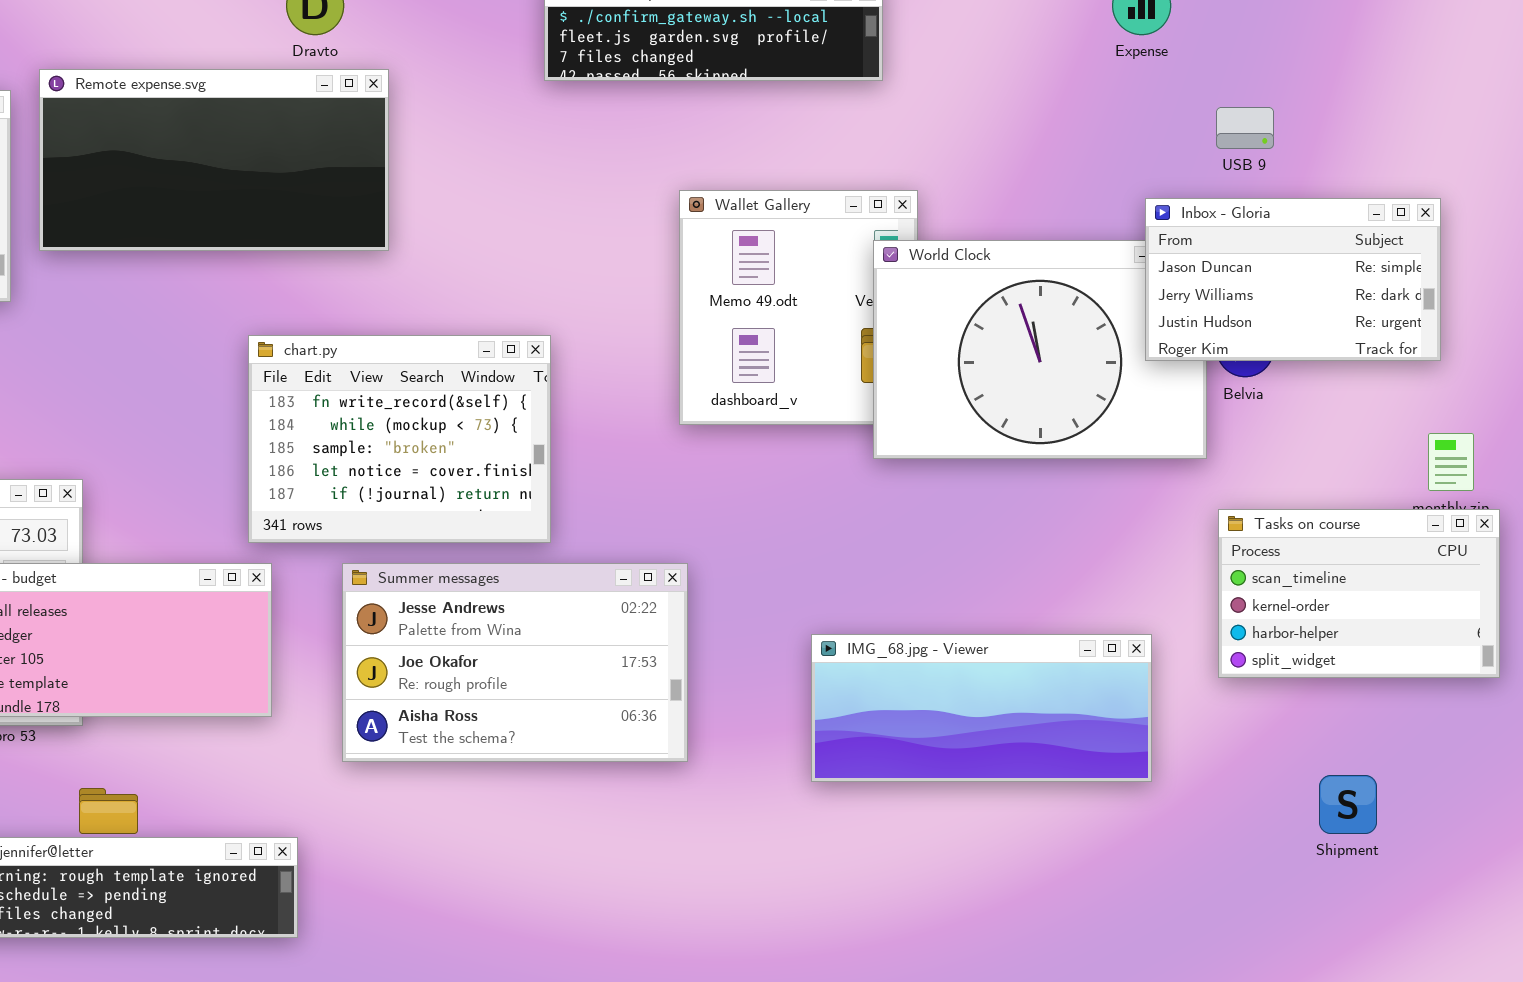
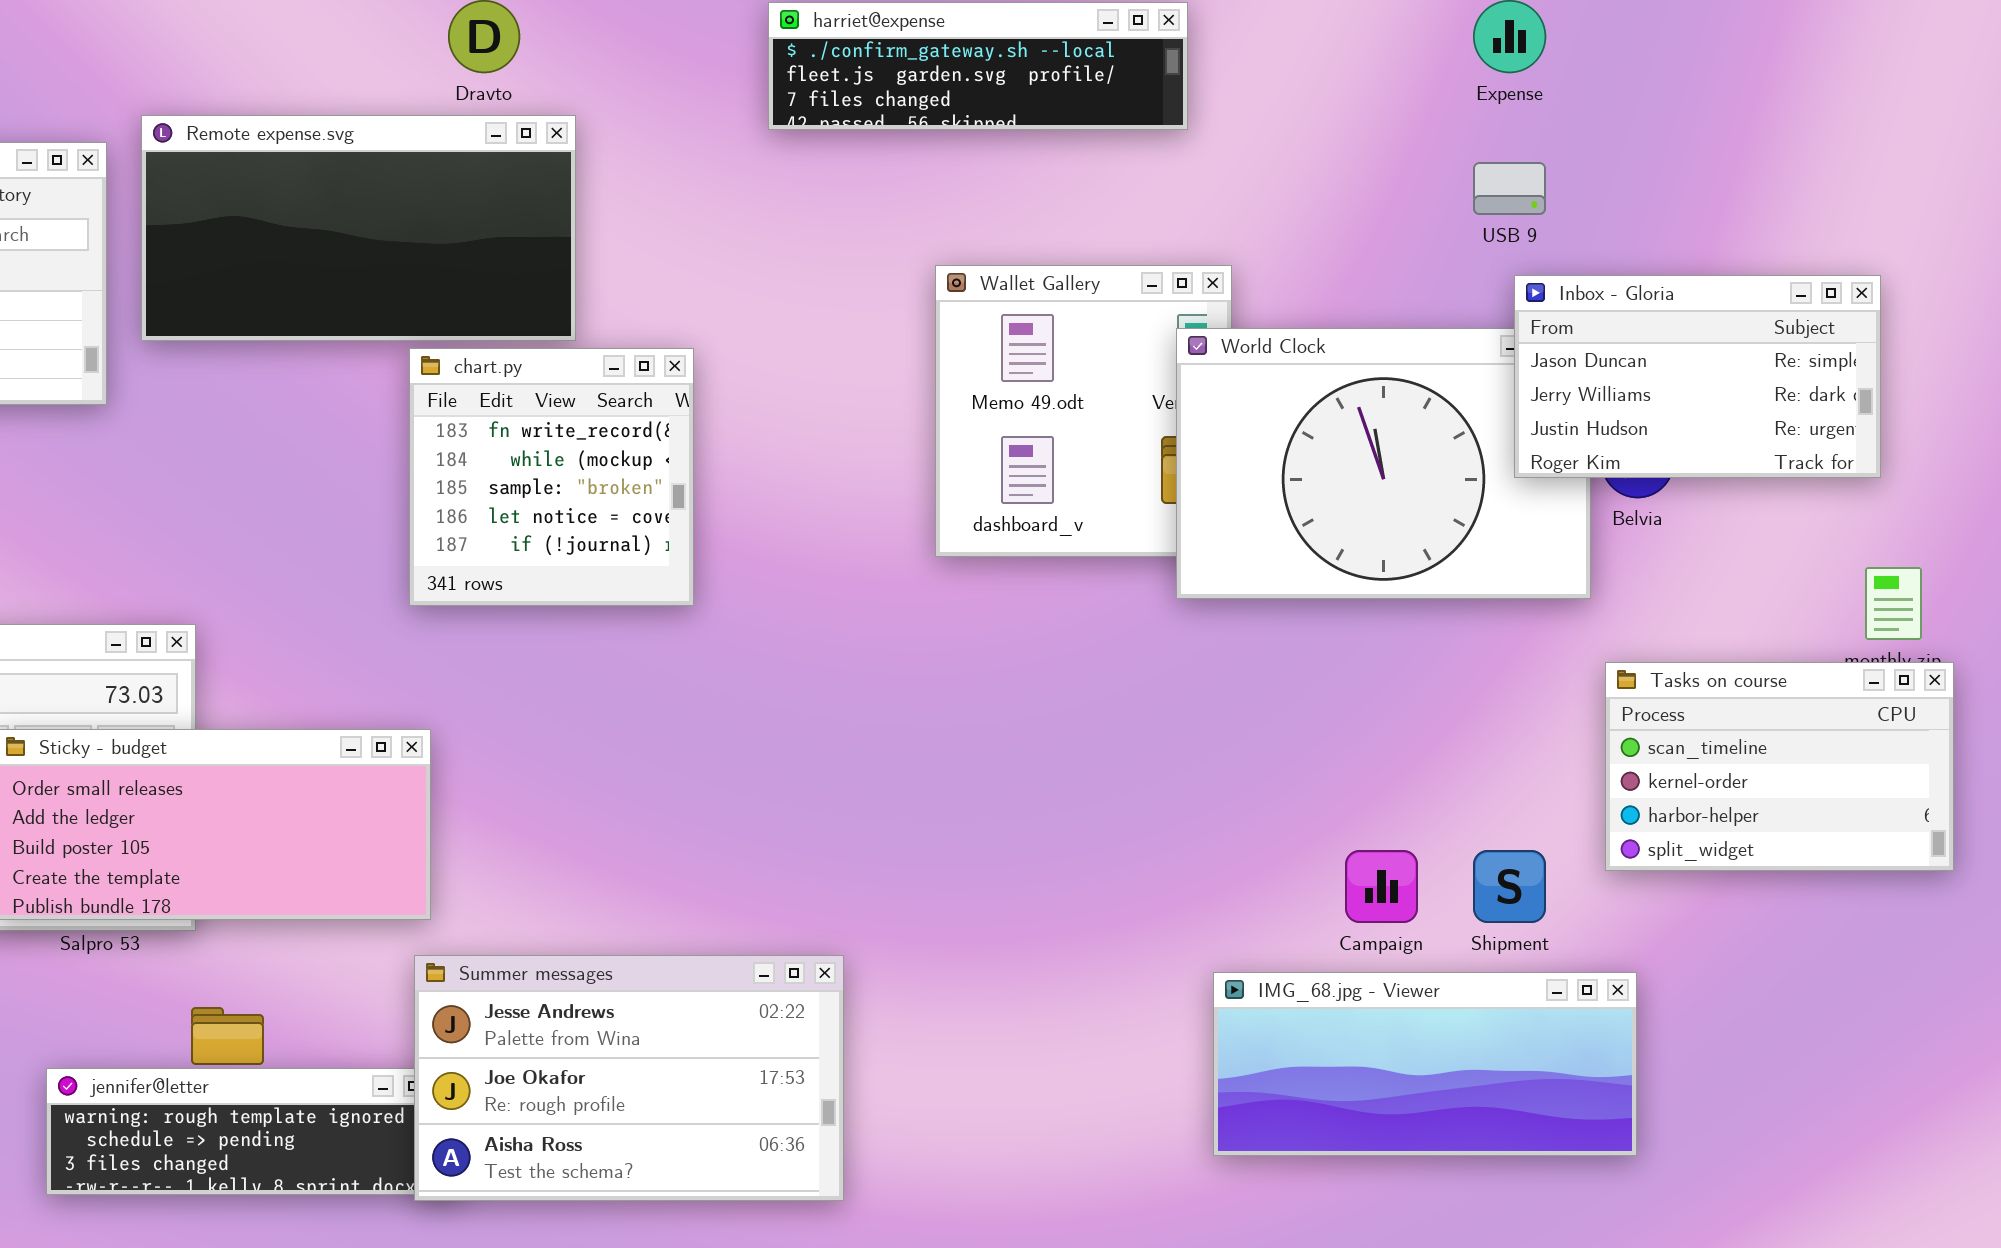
USB 9: [1216,107,1274,149] -> [1473,162,1546,215], moved
chart.py: [248,335,551,543] -> [409,348,694,606], moved, resized
Summer messages: [342,563,688,762] -> [414,955,844,1201], moved
IMG_68.jpg - Viewer: [811,634,1152,782] -> [1213,972,1637,1156], moved
Shipment: [1319,775,1377,834] -> [1473,850,1546,923], moved

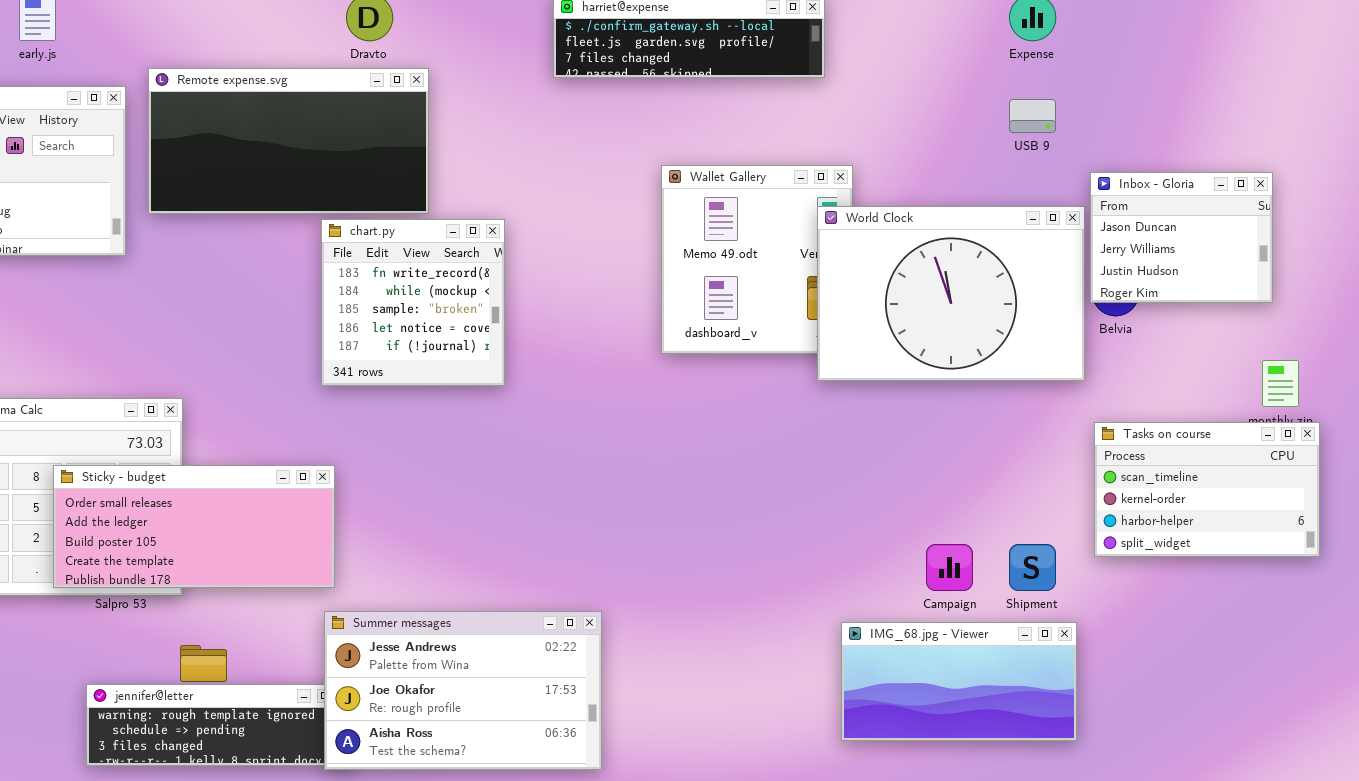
Inbox - Gloria: [1514,275,1881,478] -> [1090,172,1273,303], resized
IMG_68.jpg - Viewer: [1213,972,1637,1156] -> [841,622,1077,741], resized

